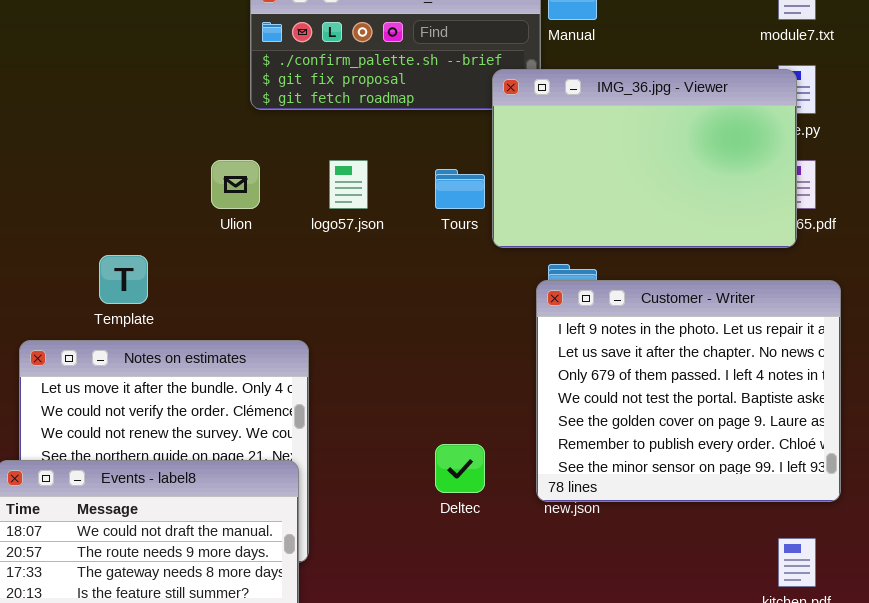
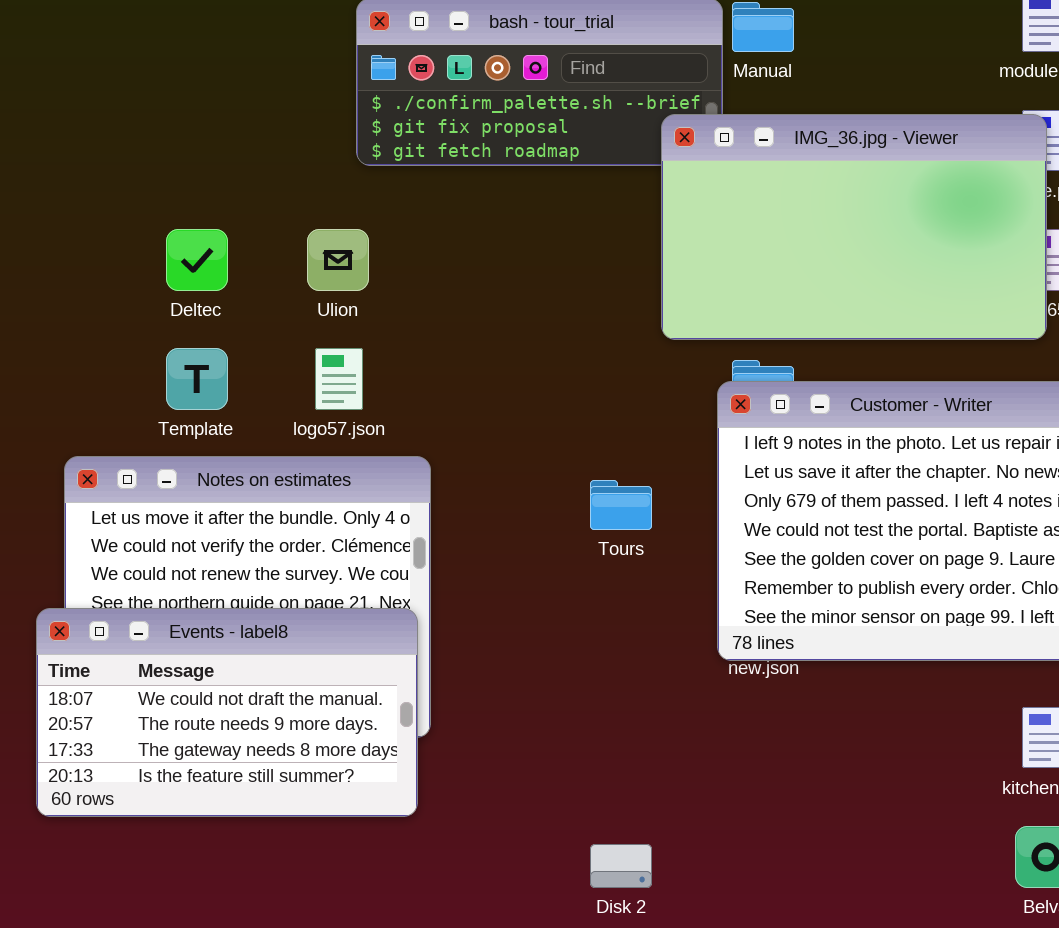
logo57.json: [329,160,368,209] -> [315,348,363,410], moved
Tours: [435,169,485,209] -> [590,480,652,530], moved
Deltec: [435,444,485,493] -> [166,229,228,291], moved

